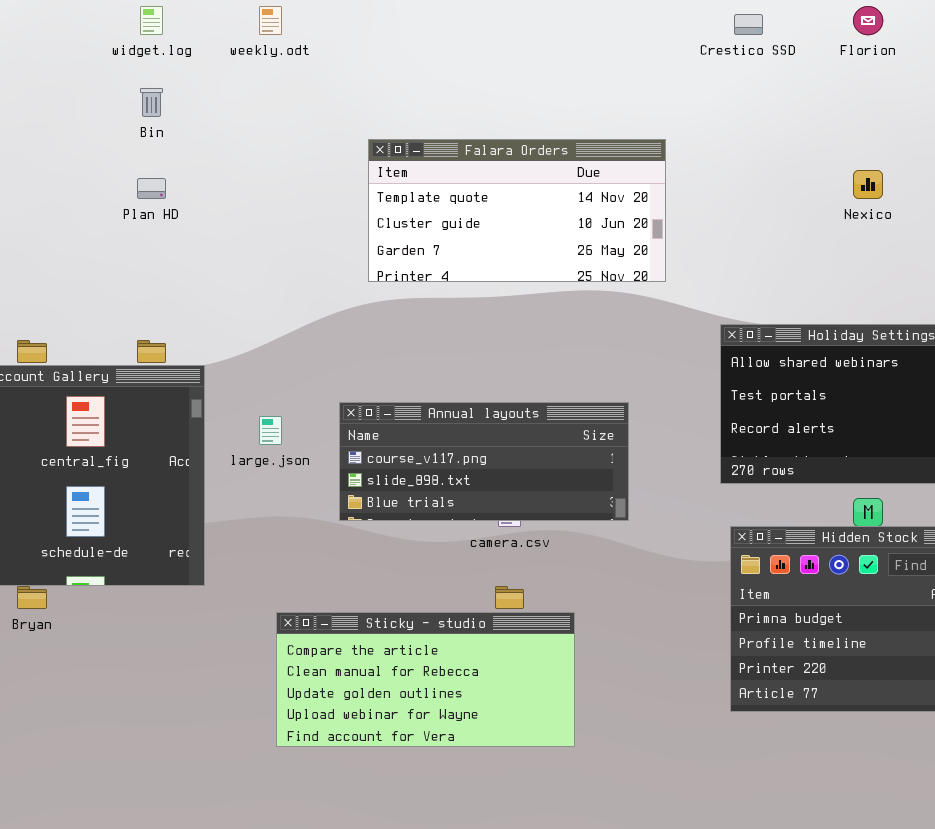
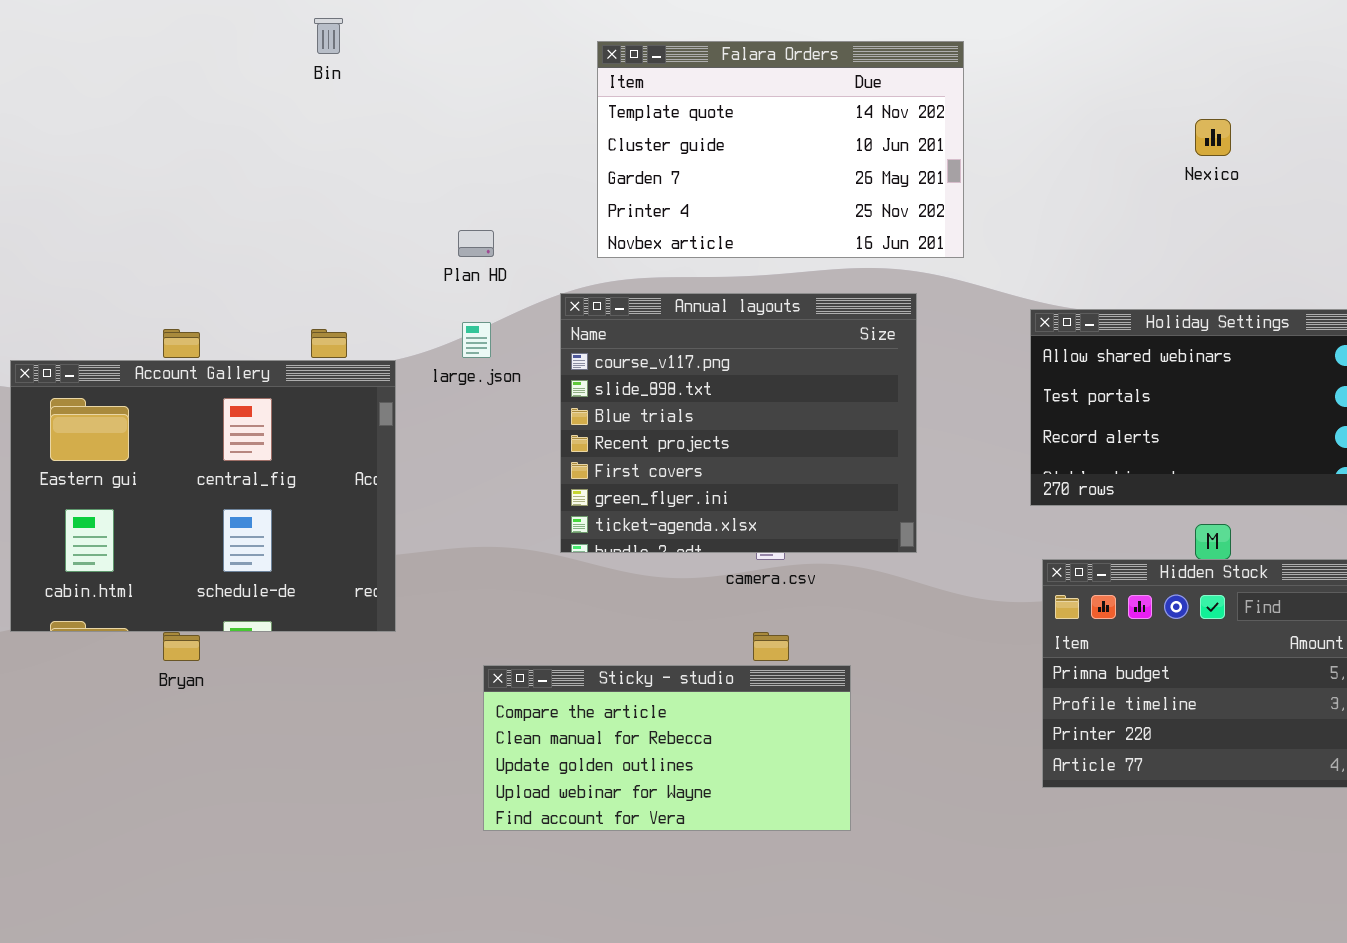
Falara Orders: [368,139,666,282] -> [597,41,964,258], resized
Plan HD: [137,178,166,199] -> [458,230,494,257], moved
Annual layouts: [339,402,629,521] -> [560,293,917,553], resized
large.json: [259,416,282,445] -> [462,322,491,358], moved

